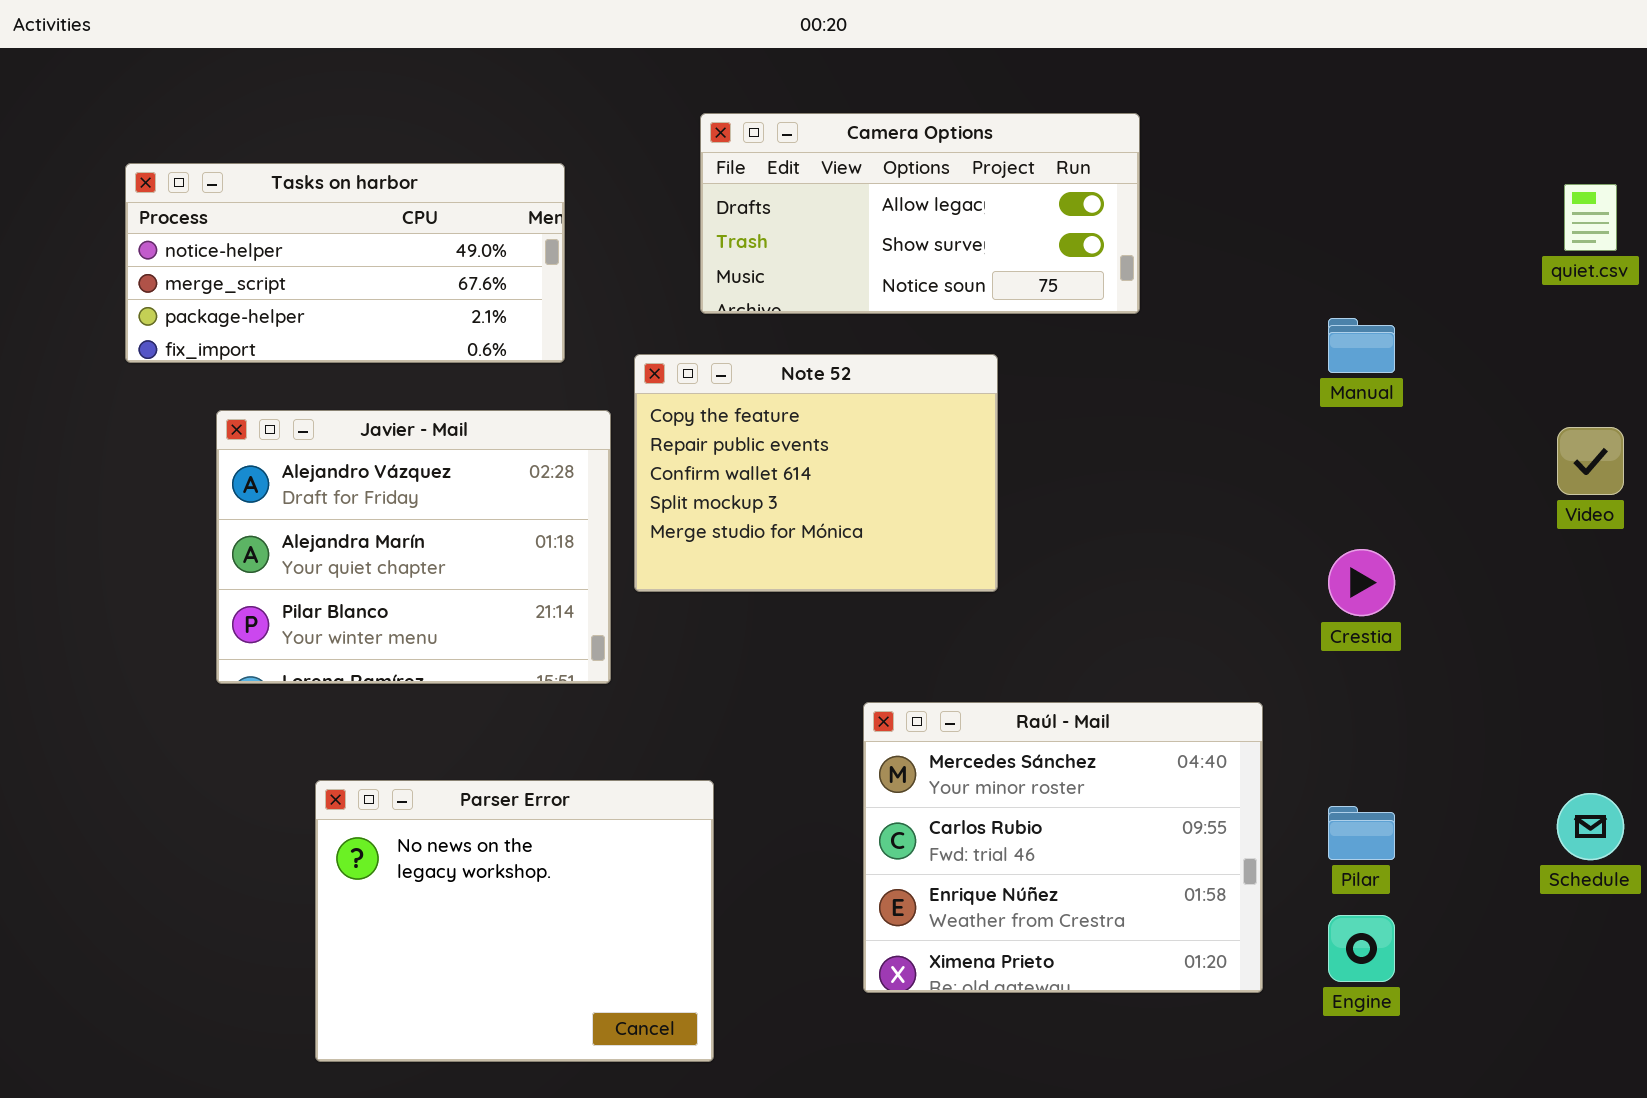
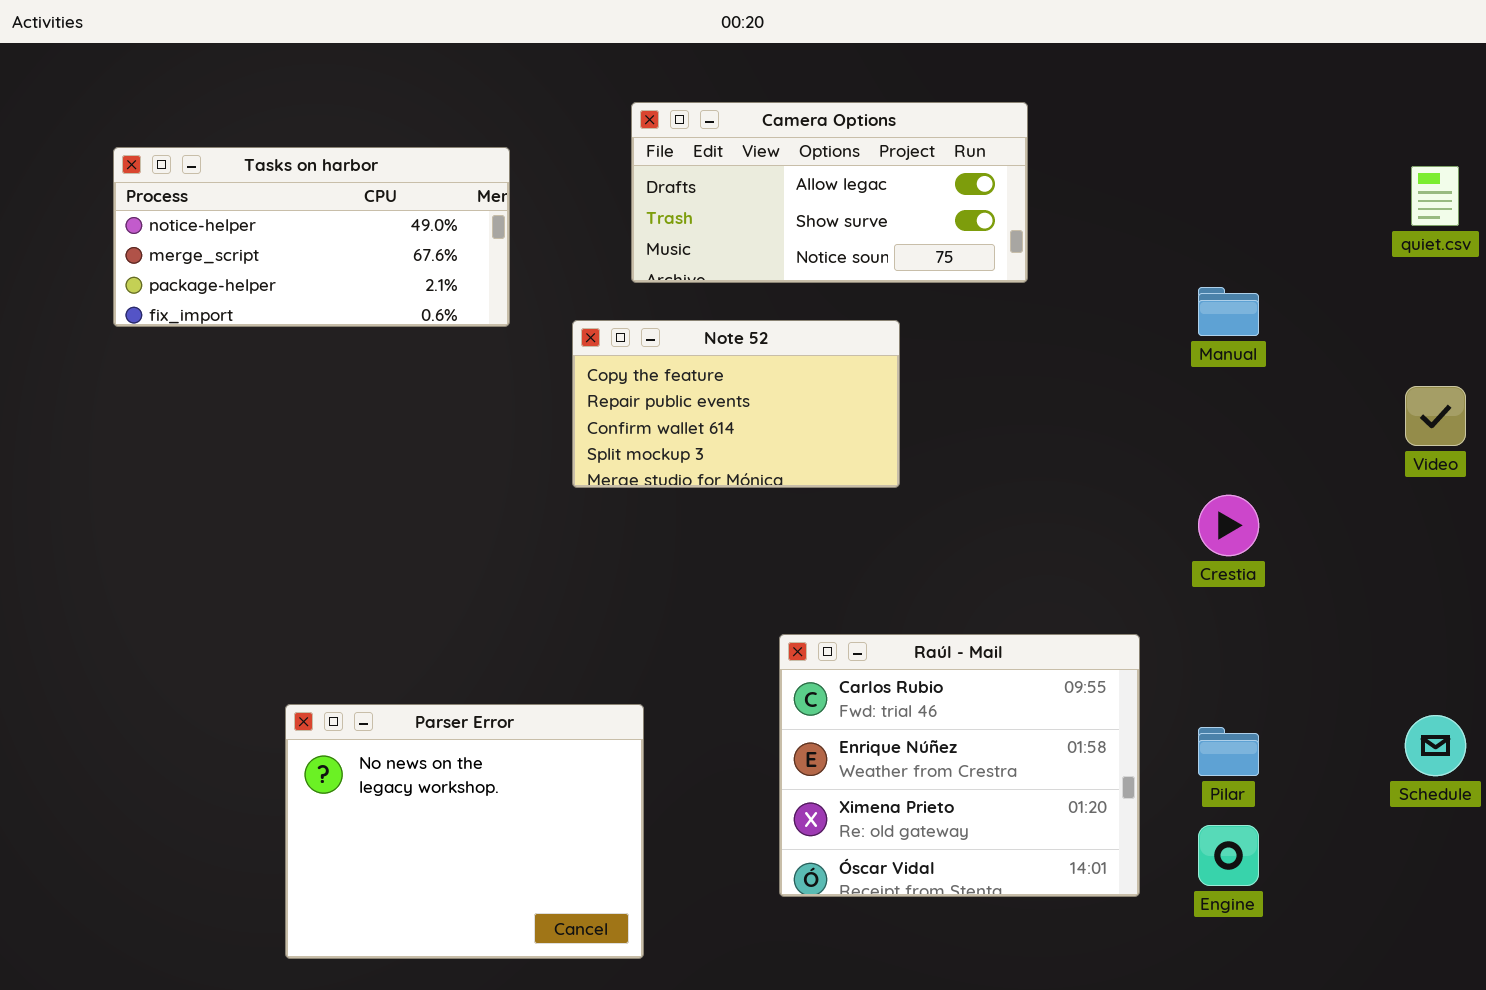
Note 52: [634,354,998,592] -> [572,320,900,488], resized
Javier - Mail: [216,410,611,684] -> none, closed
Raúl - Mail: [863,702,1263,993] -> [779,634,1140,897], scrolled down 1 row

